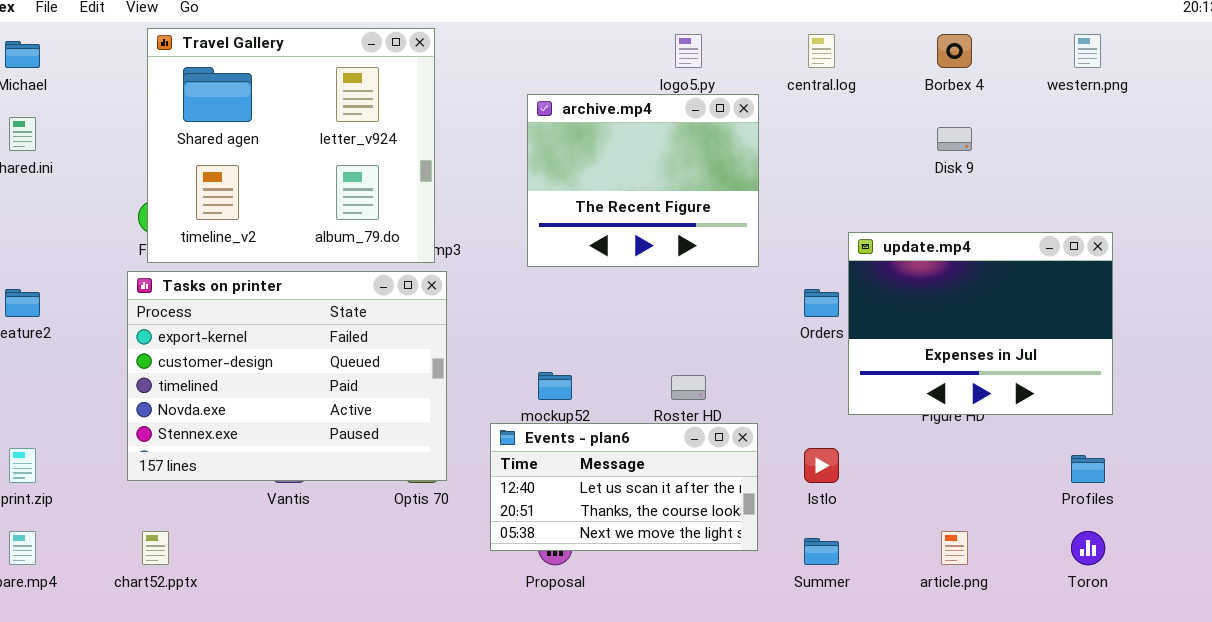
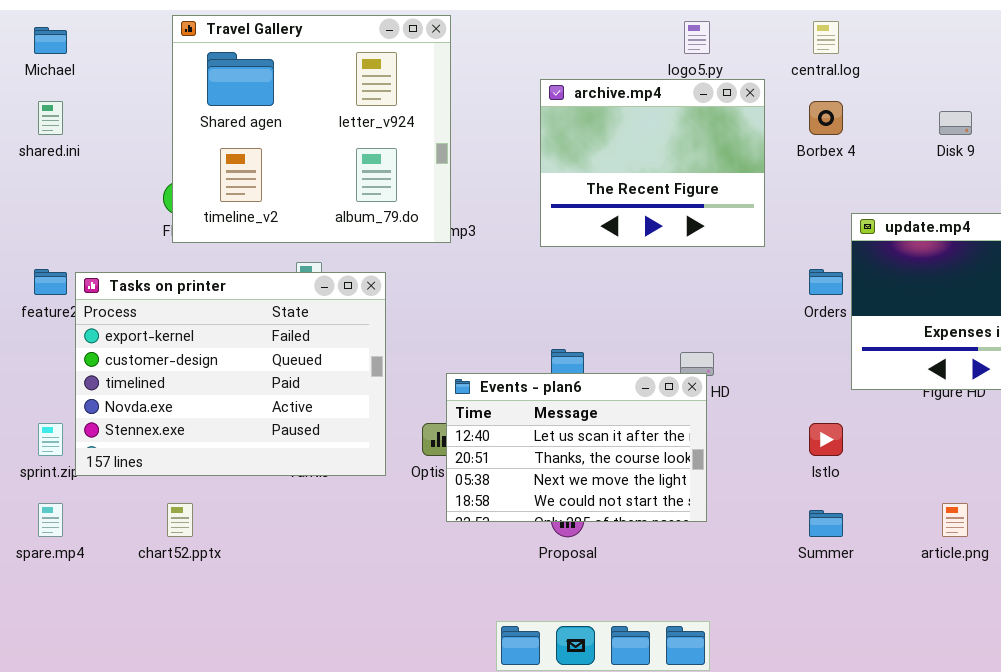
Borbex 4: [937,34,972,68] -> [809,101,843,135], moved
Tasks on printer: [127,271,447,481] -> [75,272,386,476], moved
Events - plan6: [490,423,758,551] -> [446,373,707,522], moved, resized

